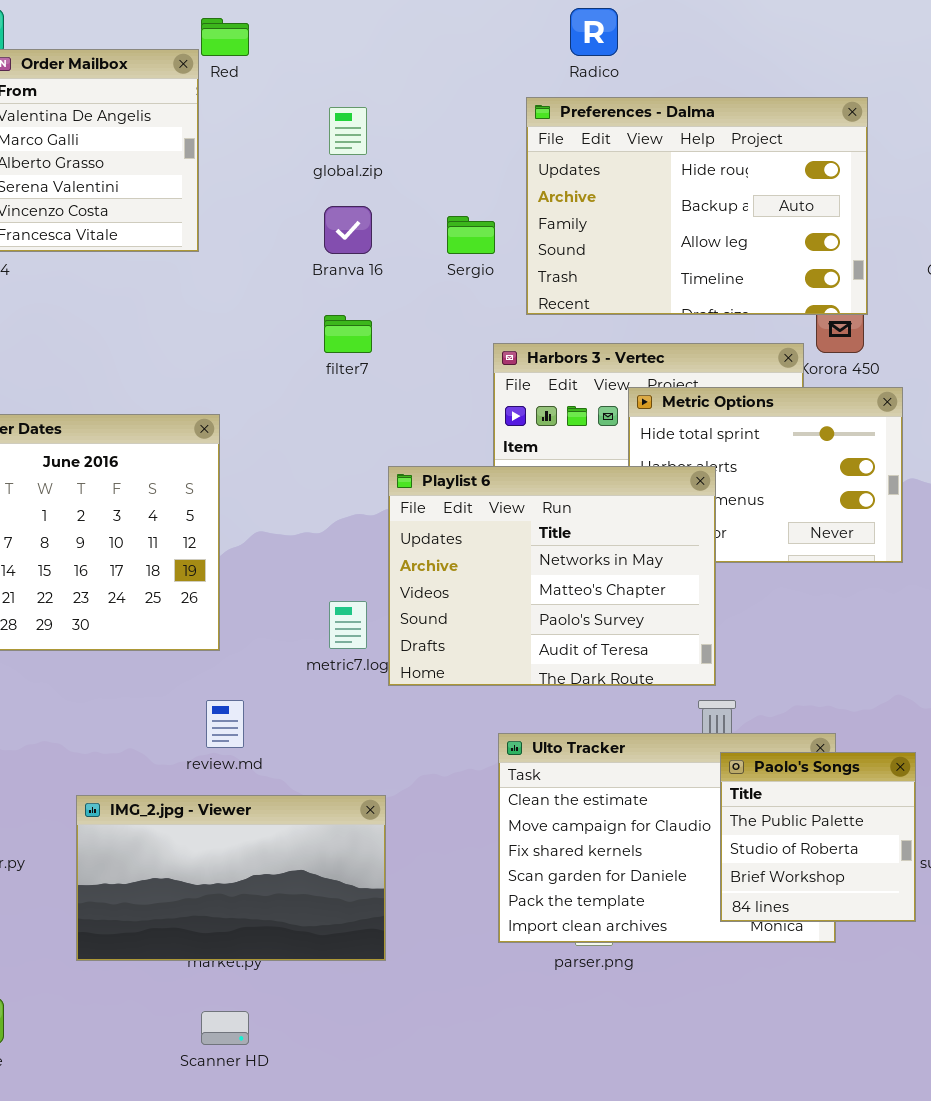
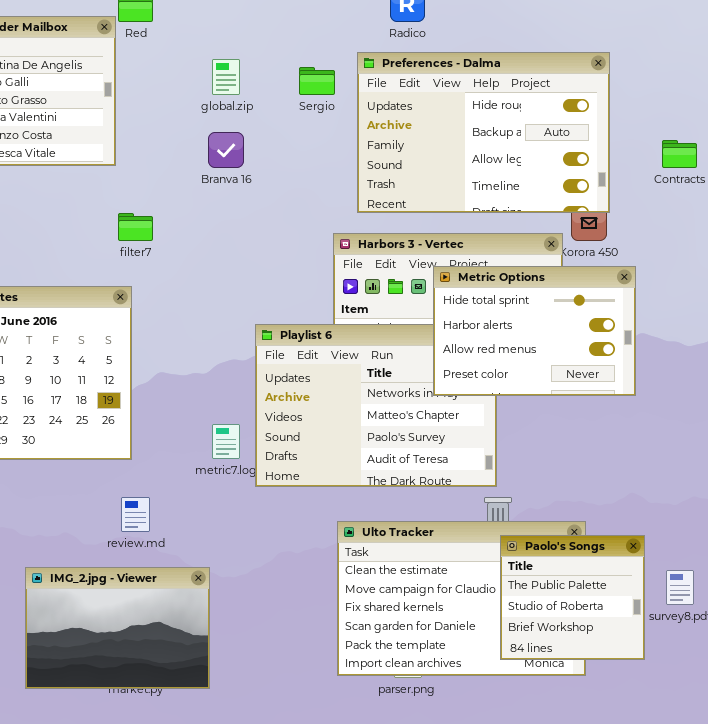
Sergio: [447,216,495,254] -> [299,67,335,95], moved
filter7: [324,315,372,353] -> [118,213,153,241], moved
Metric Options: [628,387,903,563] -> [433,266,636,396], raised
IMG_2.jpg - Viewer: [76,795,386,961] -> [25,567,210,689], resized

